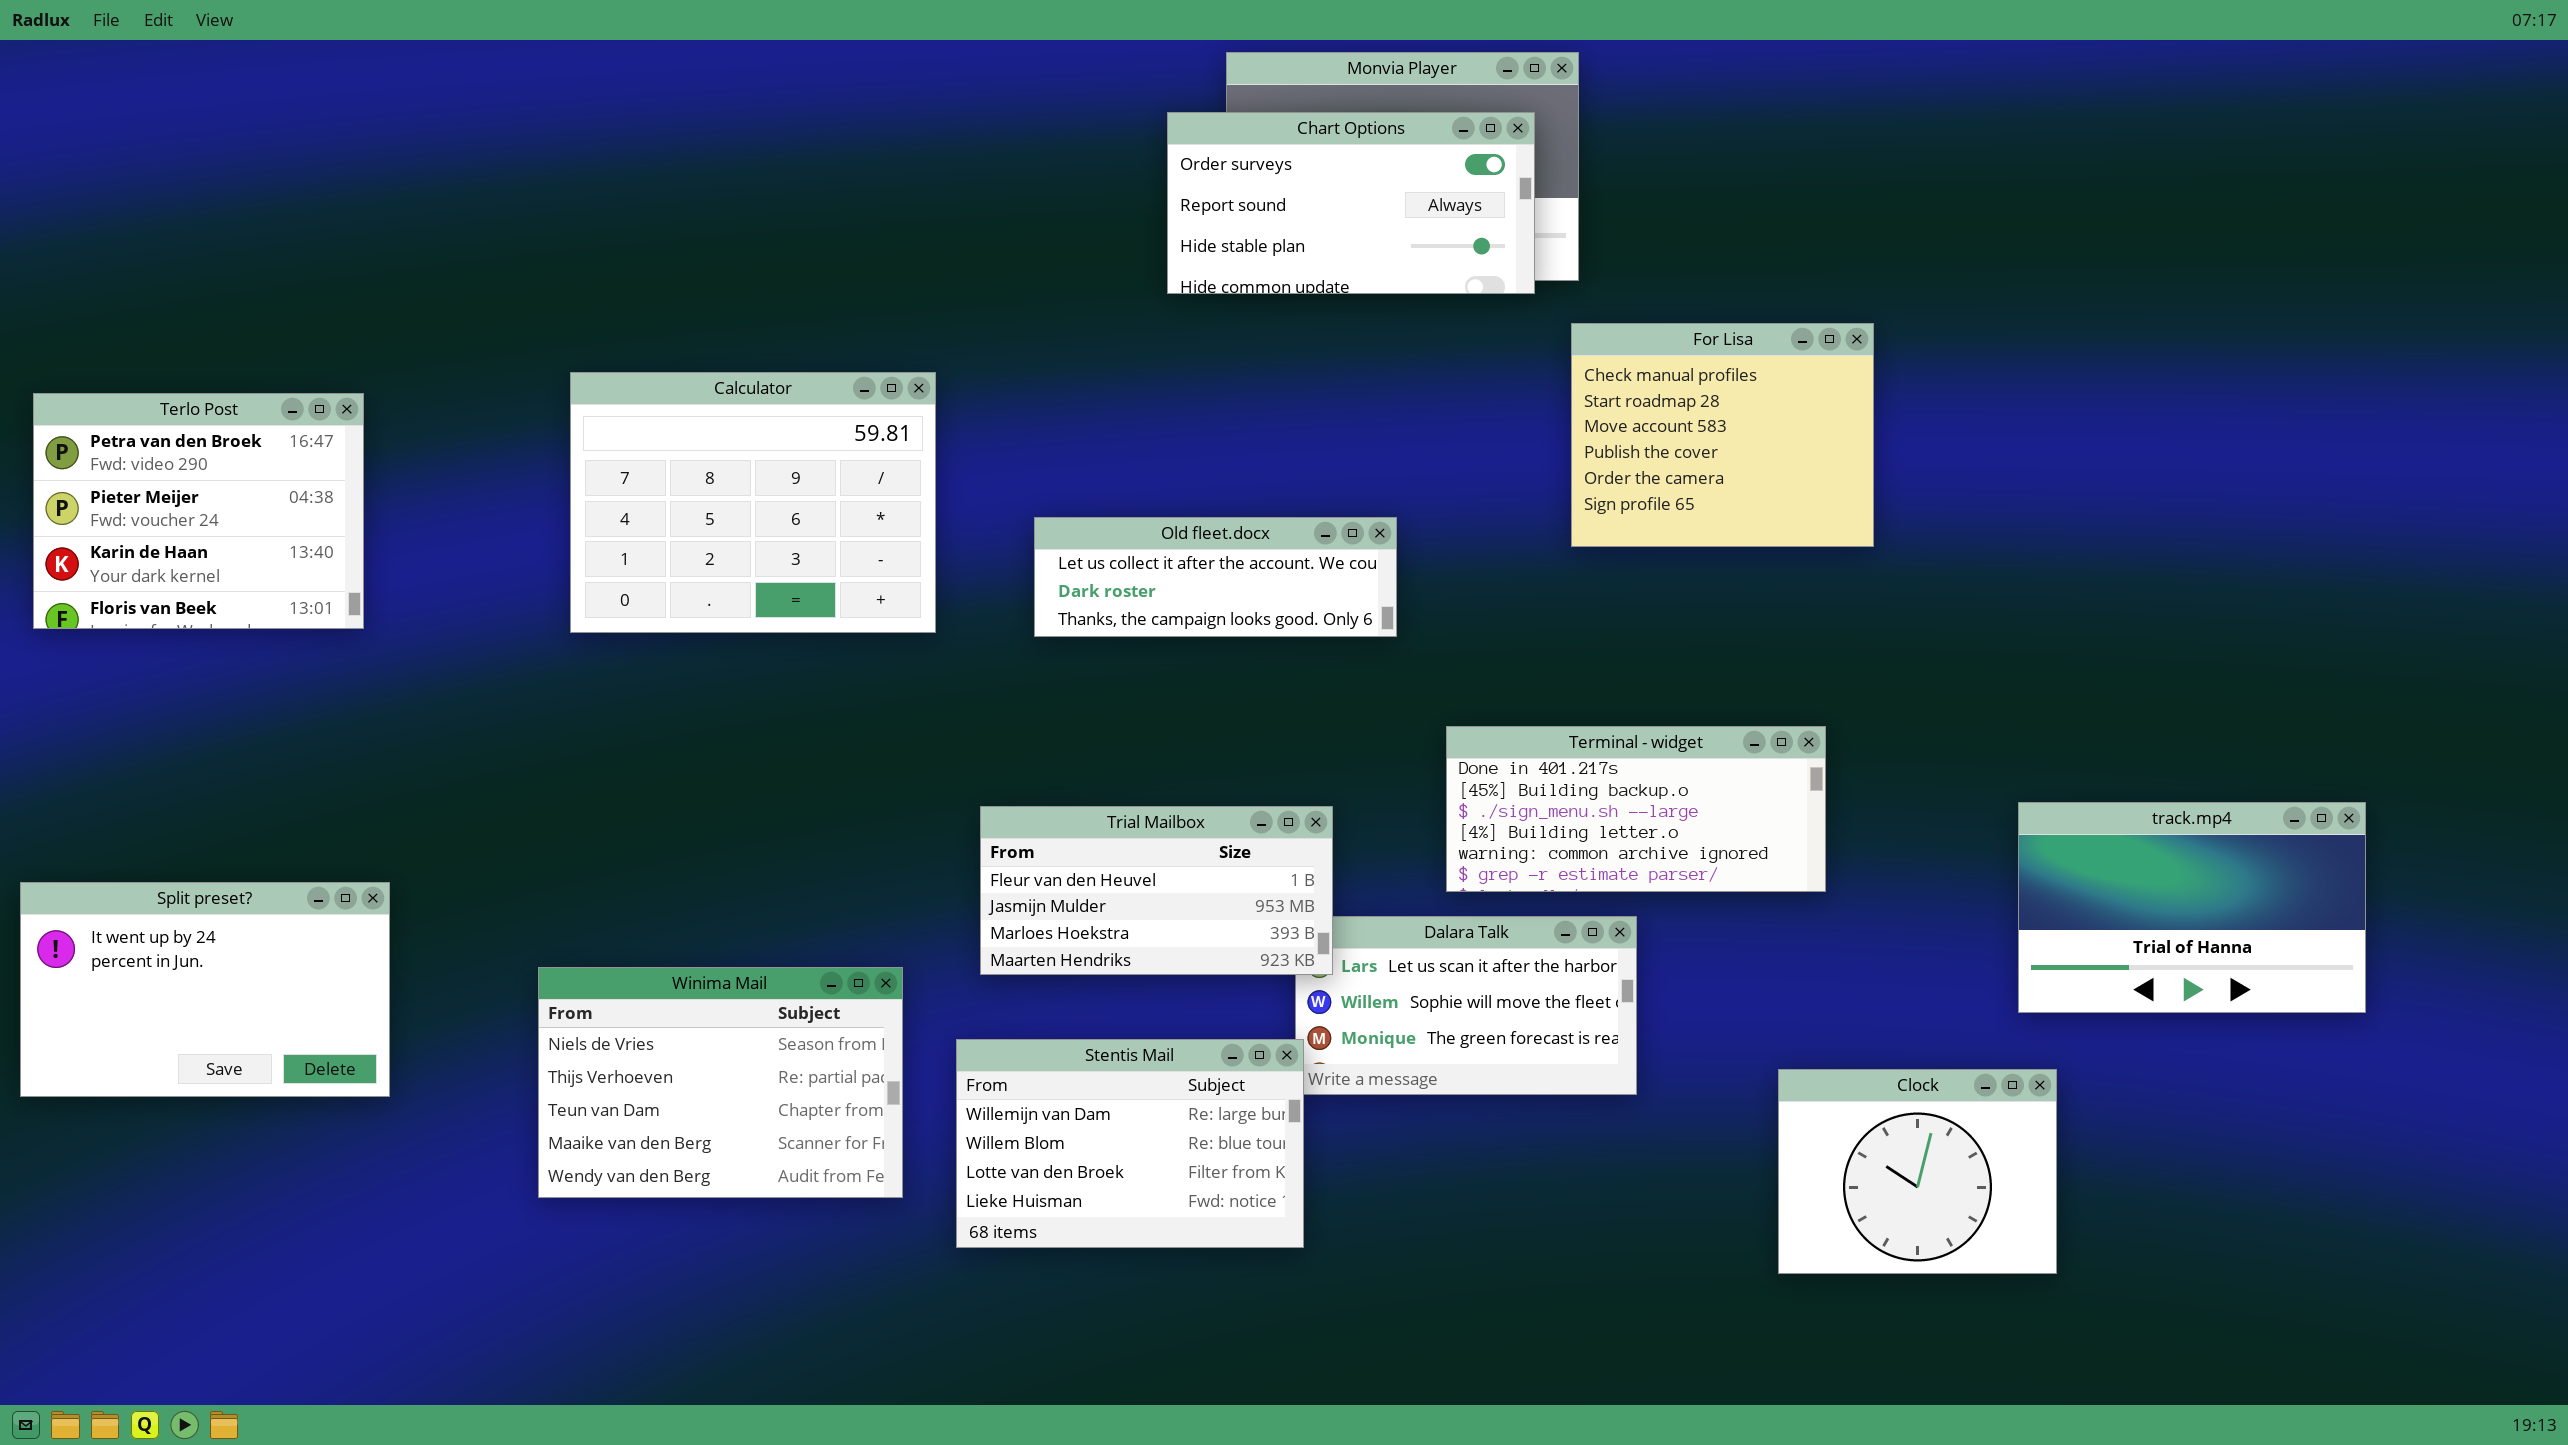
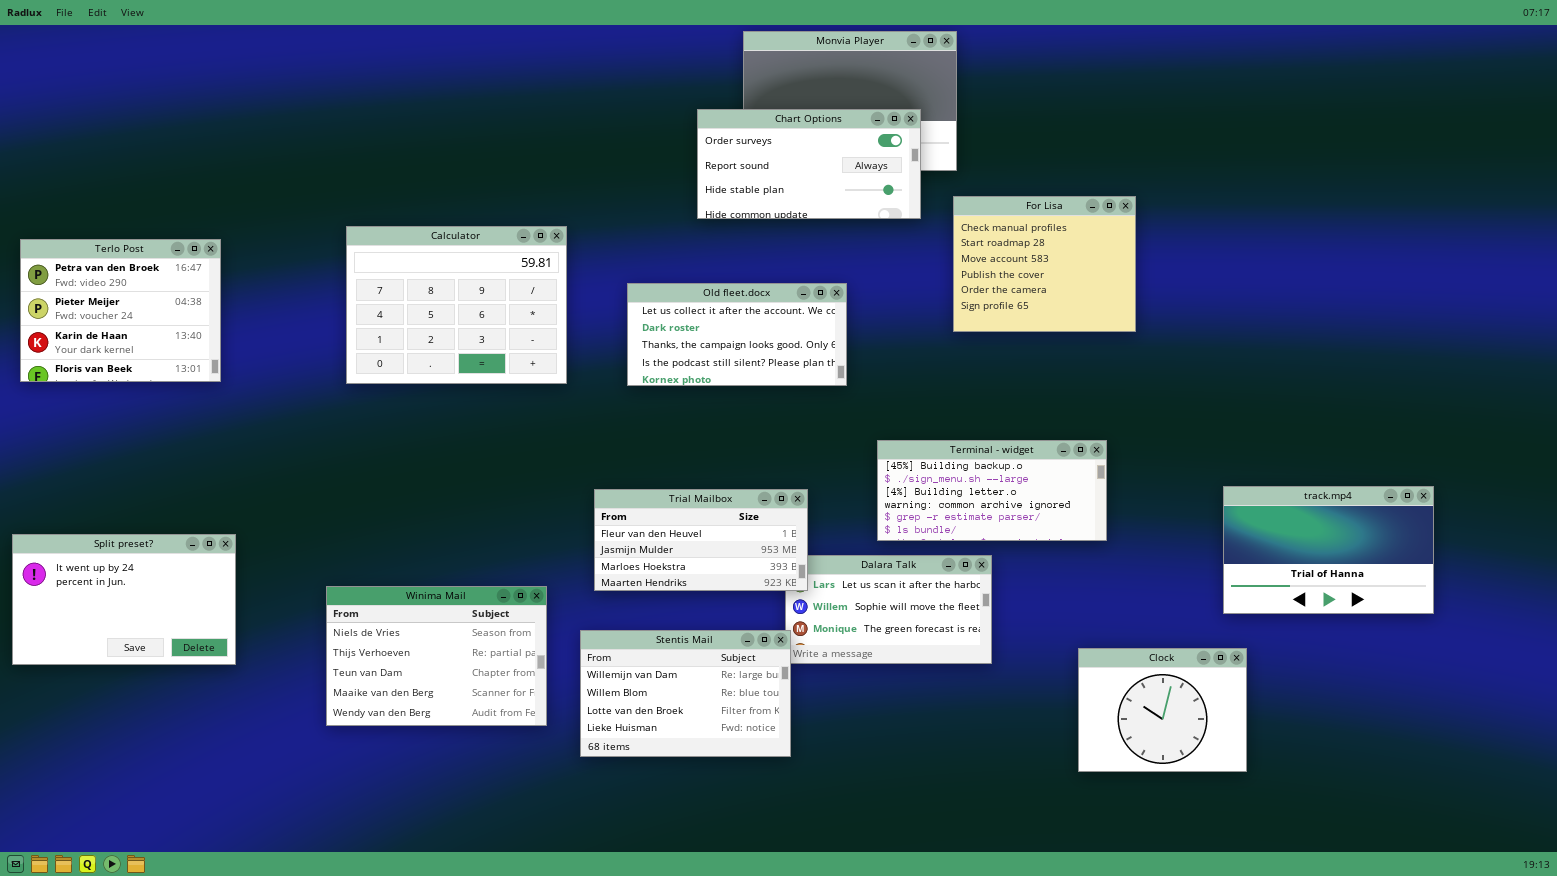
Chart Options: [1167,112,1535,294] -> [697,109,921,219], moved
Old fleet.docx: [1034,517,1397,637] -> [627,283,847,386], resized
Terminal - widget: [1446,726,1826,892] -> [877,440,1107,541], scrolled down 1 row

